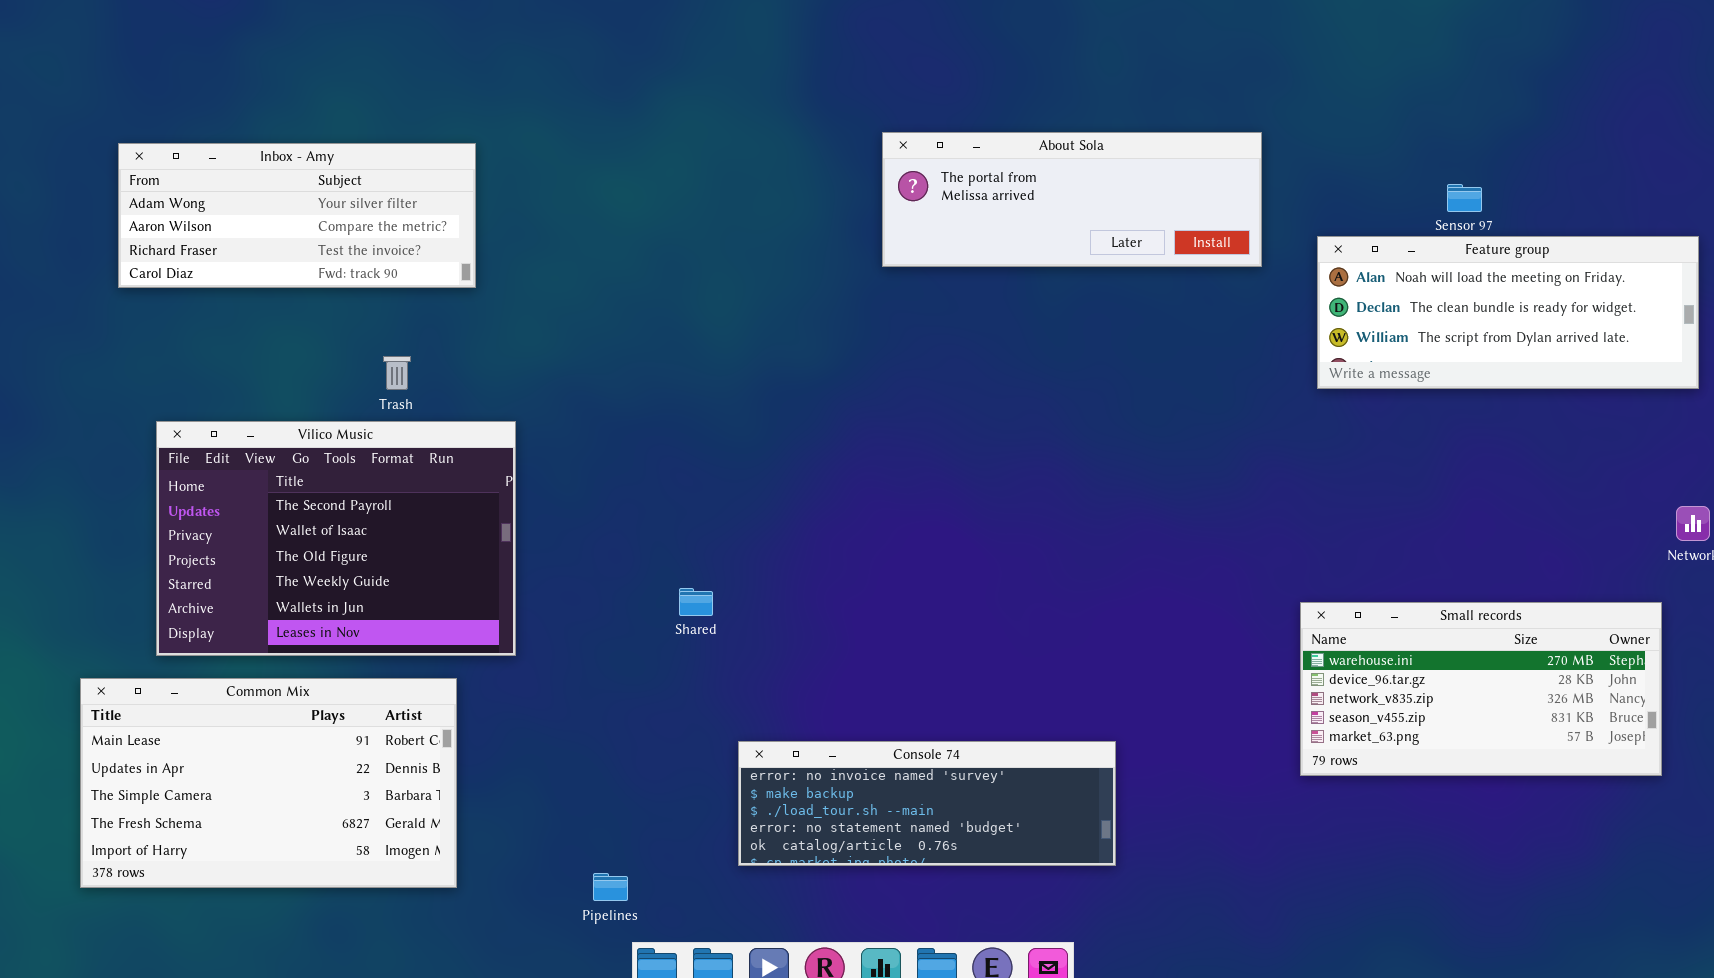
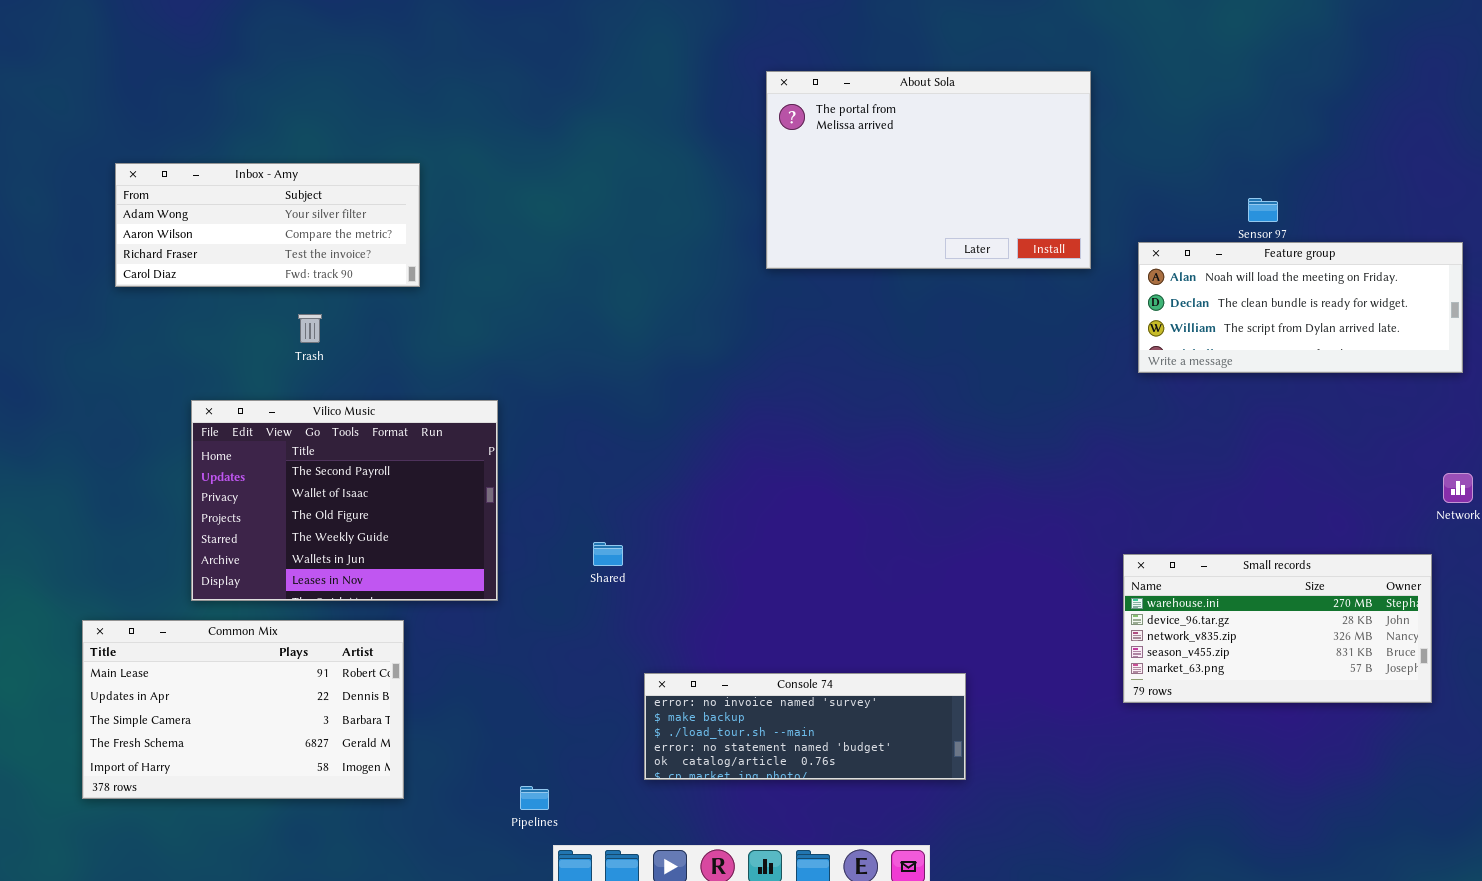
About Sola: [882,132,1262,267] -> [766,71,1091,269], resized
Trash: [383,356,411,390] -> [298,314,322,343], moved
Vilico Music: [156,421,516,656] -> [191,400,498,601], moved

